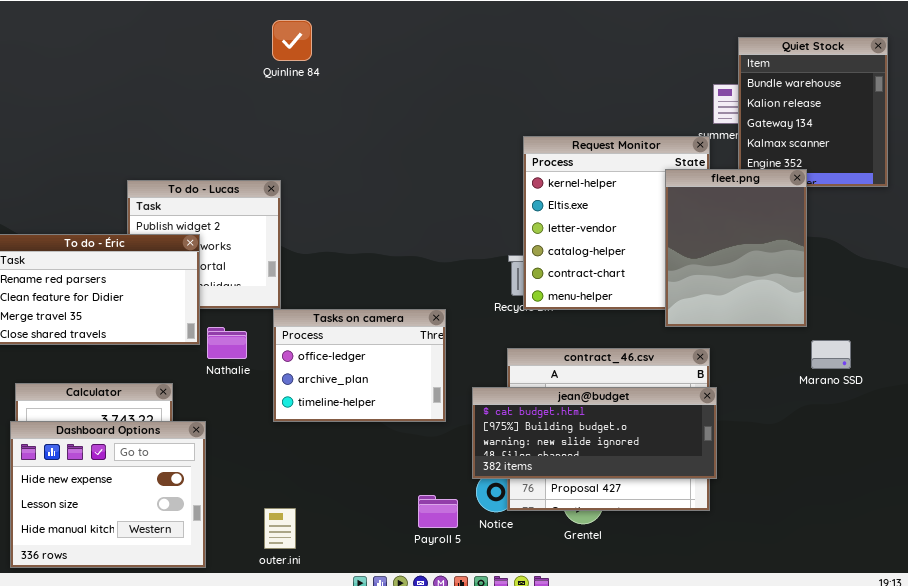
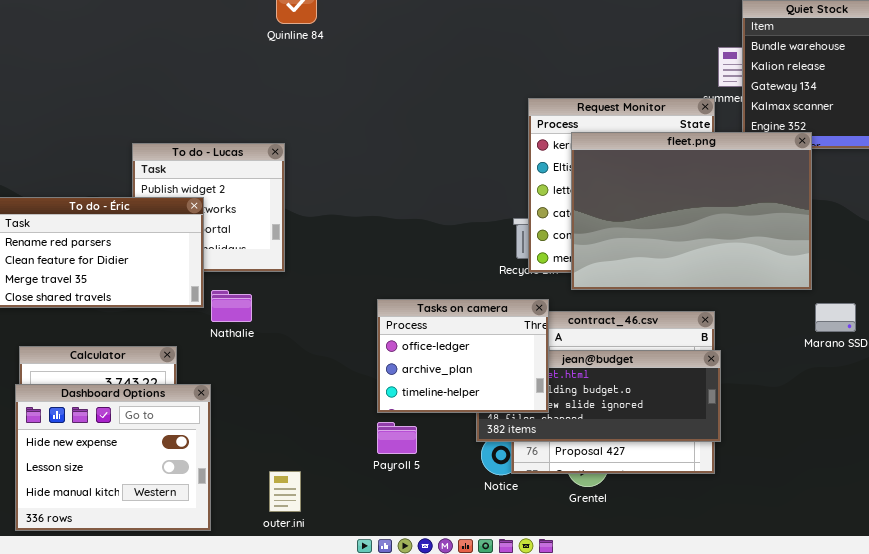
fleet.png: [665,169,807,327] -> [571,132,812,290], resized
Tasks on camera: [273,309,446,422] -> [377,299,549,413], moved
Payroll 5: [418,495,458,528] -> [377,422,417,454], moved

